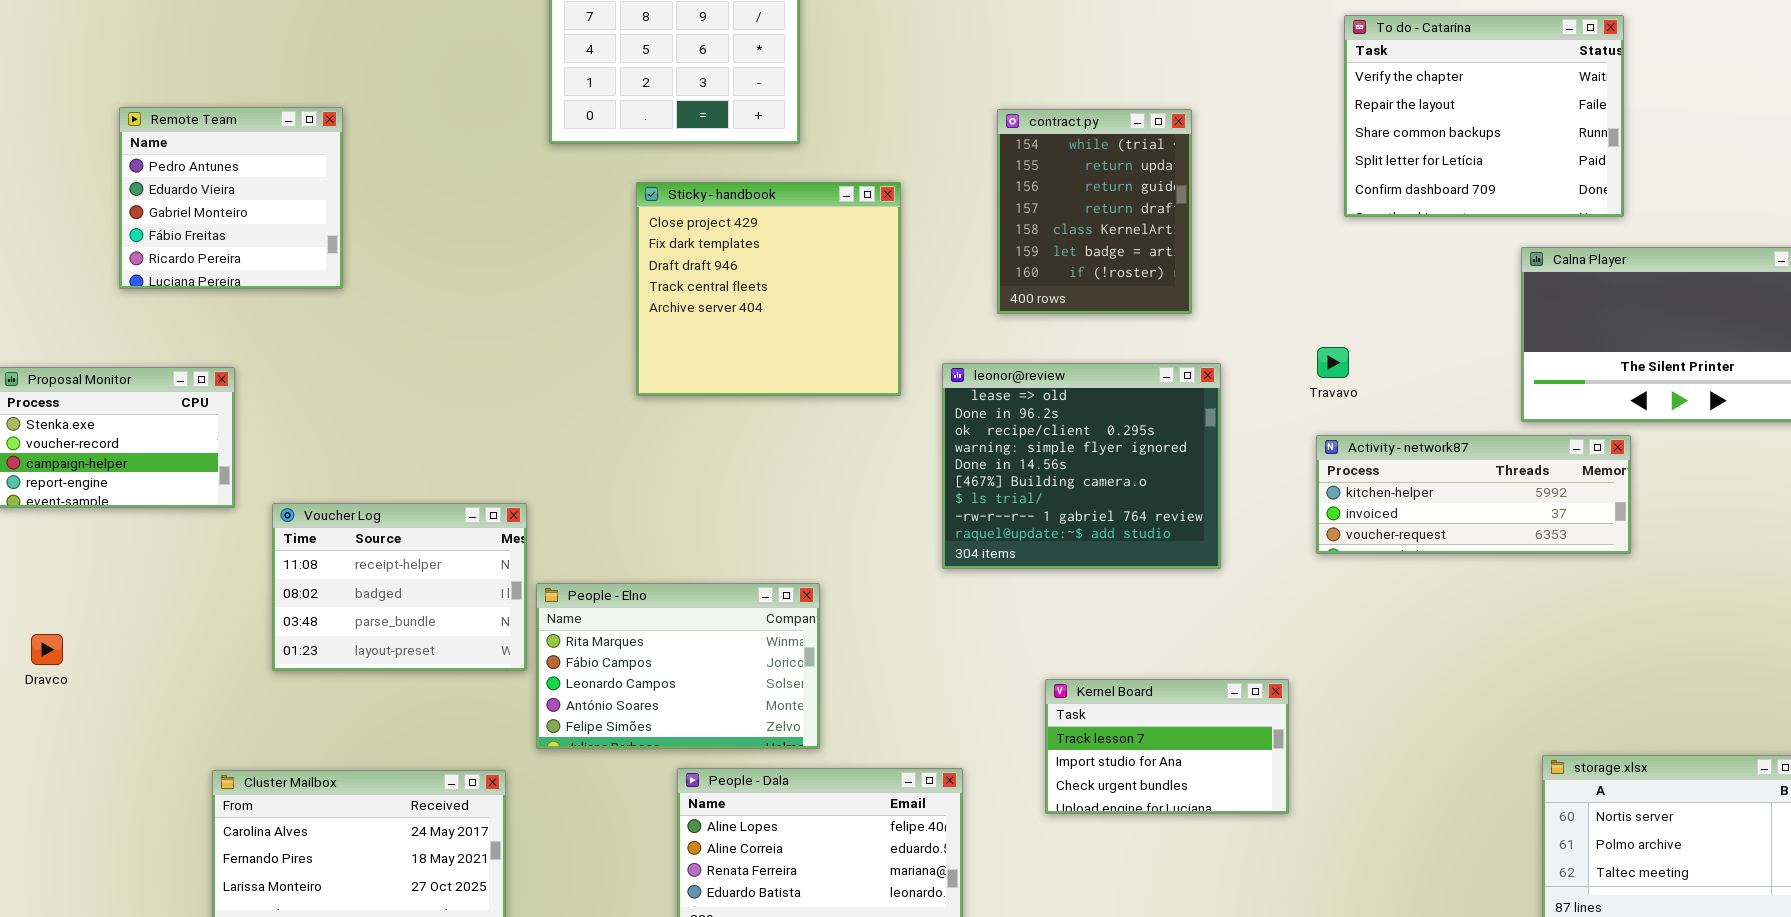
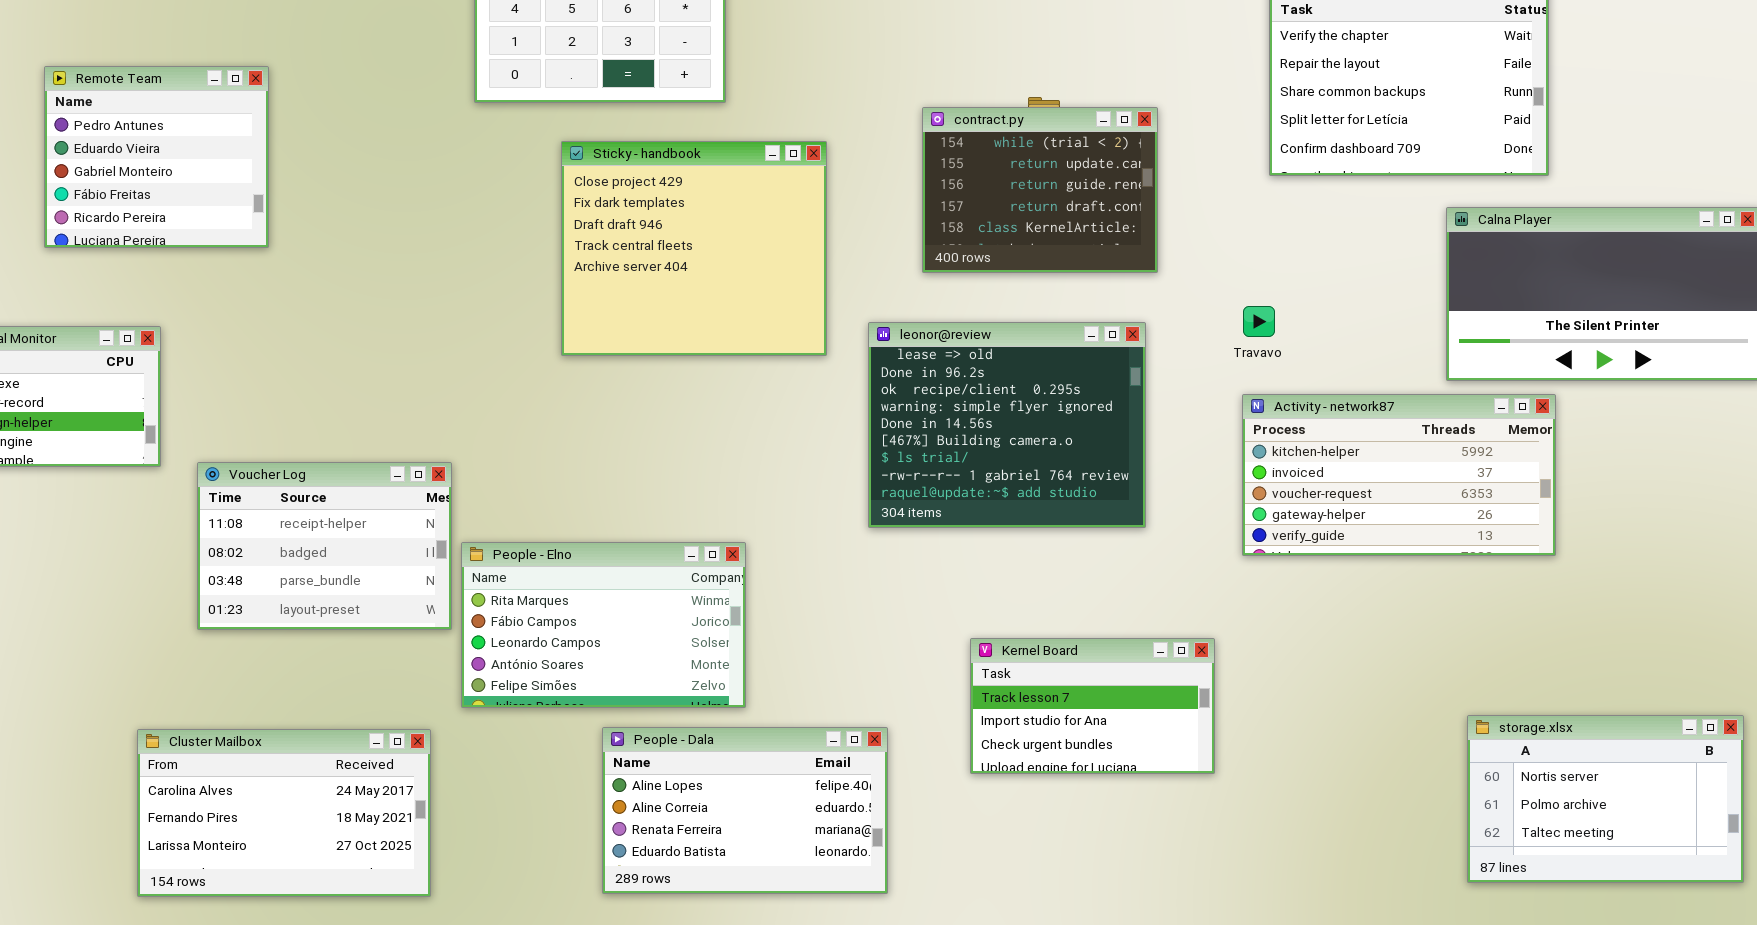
contract.py: [997,109,1192,314] -> [922,107,1158,273], resized
Activity - network87: [1316,435,1631,554] -> [1242,394,1556,556], resized

